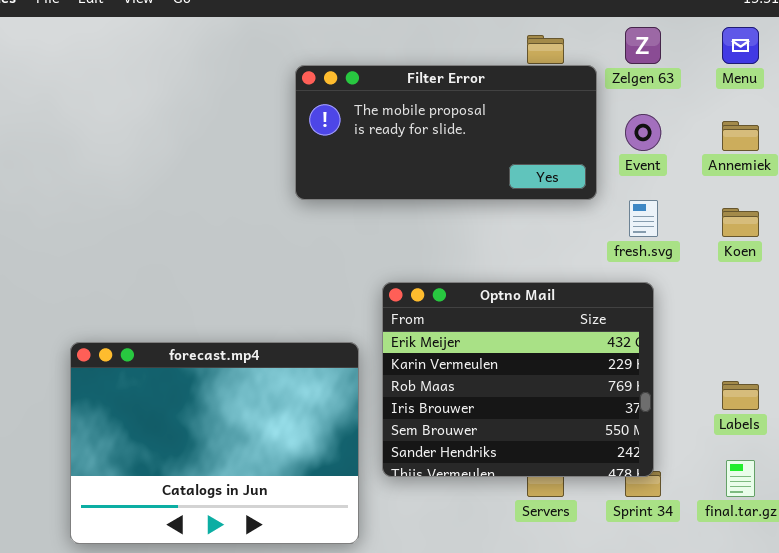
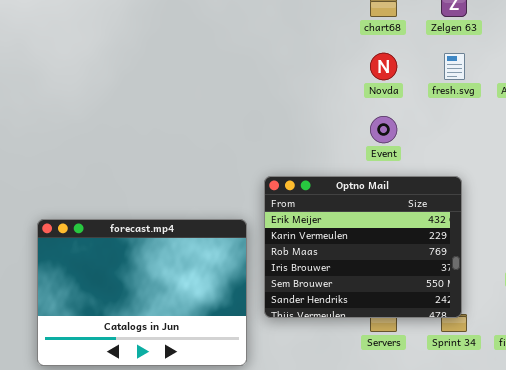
Filter Error: [295,65,597,200] -> none, closed
Event: [625,114,661,151] -> [370,116,397,143], moved
fresh.svg: [629,200,658,237] -> [444,53,465,80], moved

